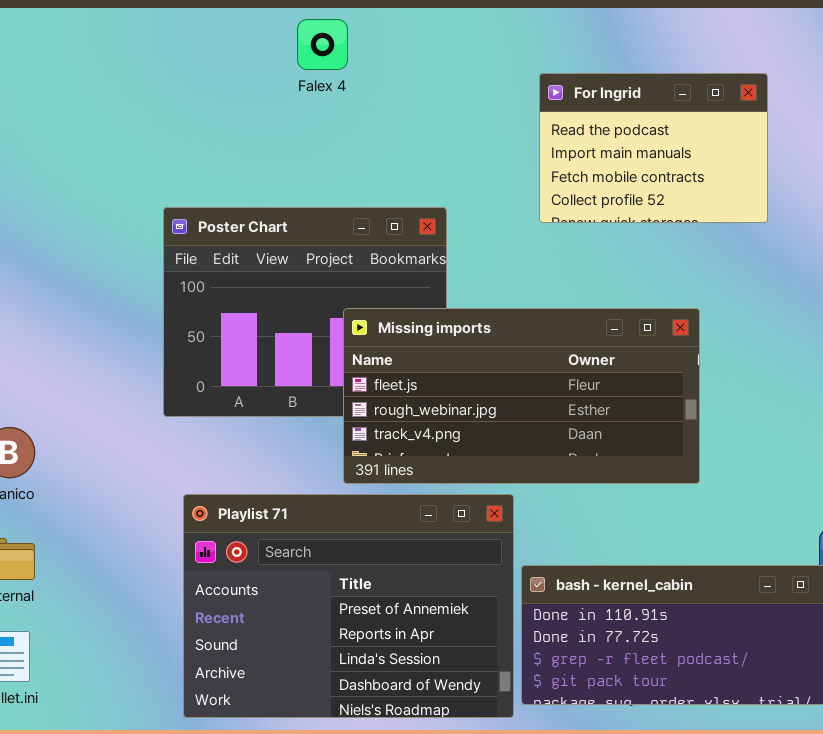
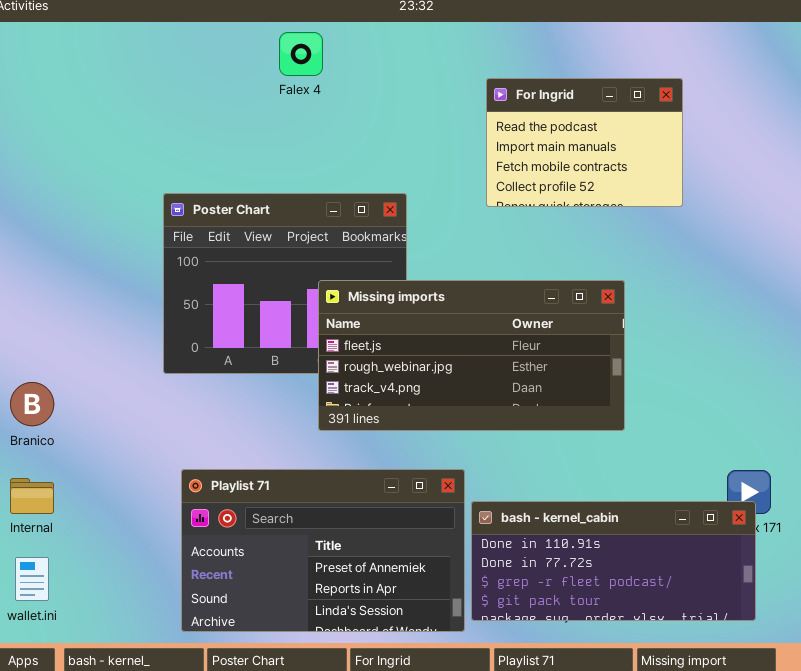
Playlist 71: [183,494,514,718] -> [181,469,465,632], resized

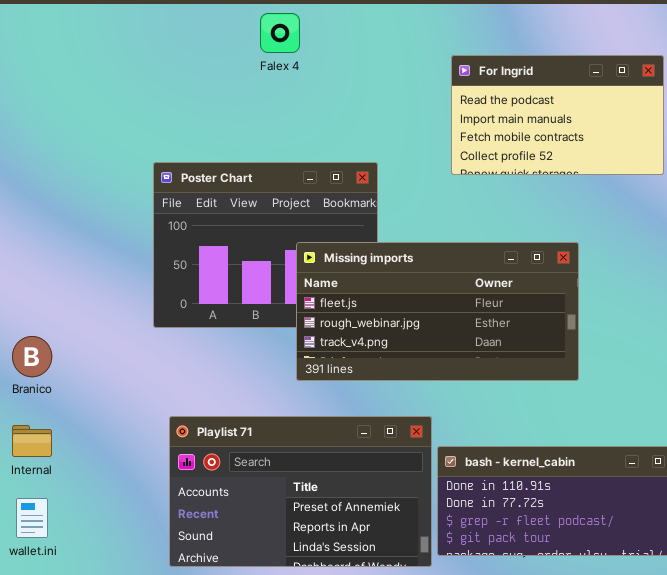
For Ingrid: [486,78,683,207] -> [451,55,664,175], resized

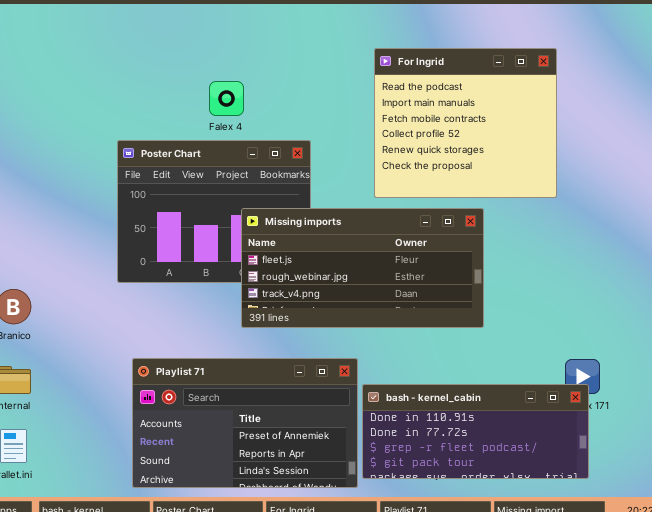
Falex 4: [260,13,300,53] -> [209,81,244,116], moved
For Ingrid: [451,55,664,175] -> [374,48,557,198], resized

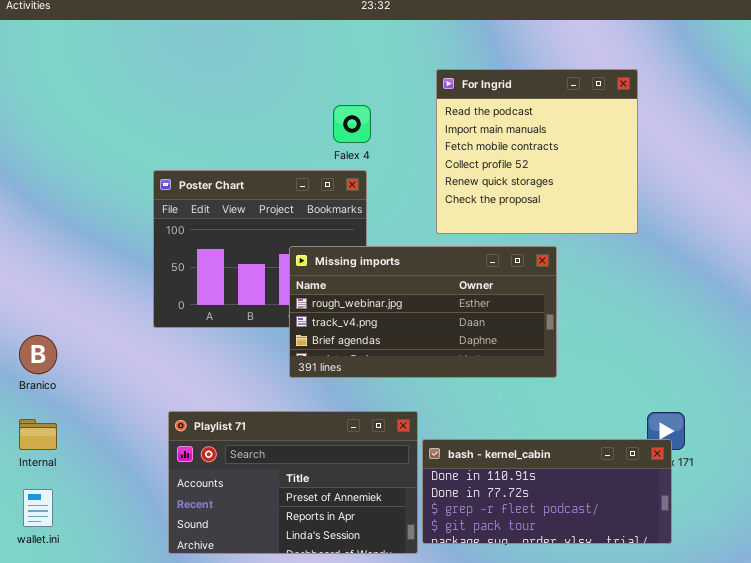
Falex 4: [209,81,244,116] -> [333,105,371,143], moved
Missing imports: [241,208,484,328] -> [289,246,557,378], scrolled down 1 row

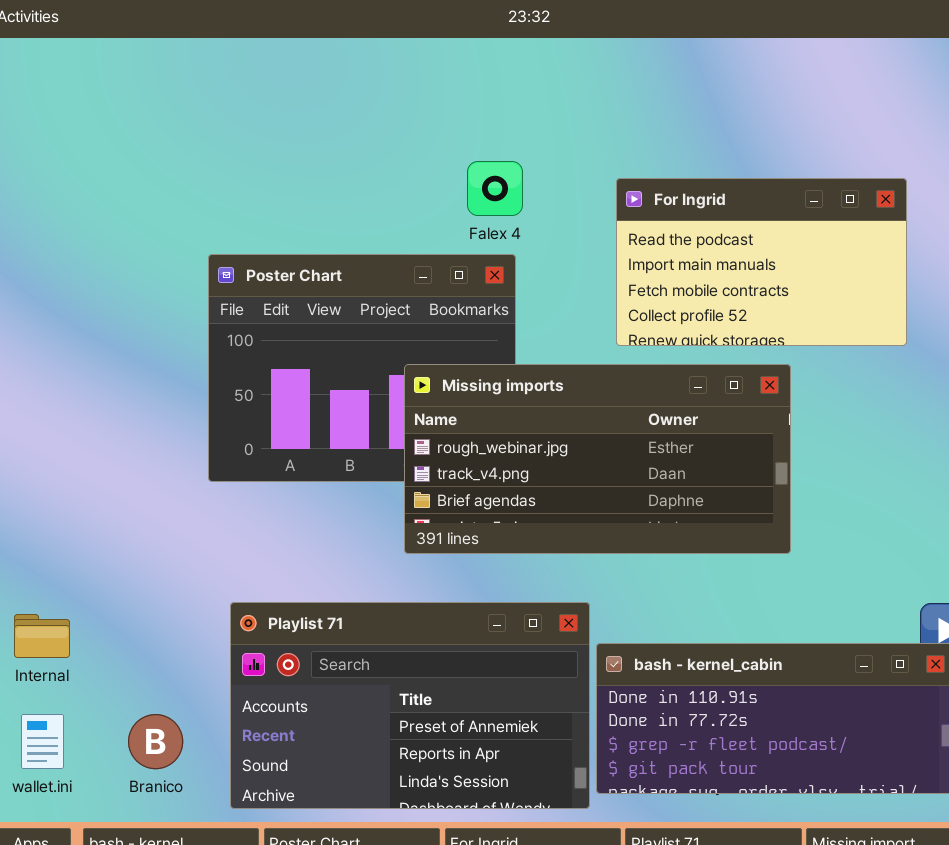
For Ingrid: [436,69,638,234] -> [616,178,907,346], resized
Branico: [19,335,57,374] -> [128,714,183,769], moved

